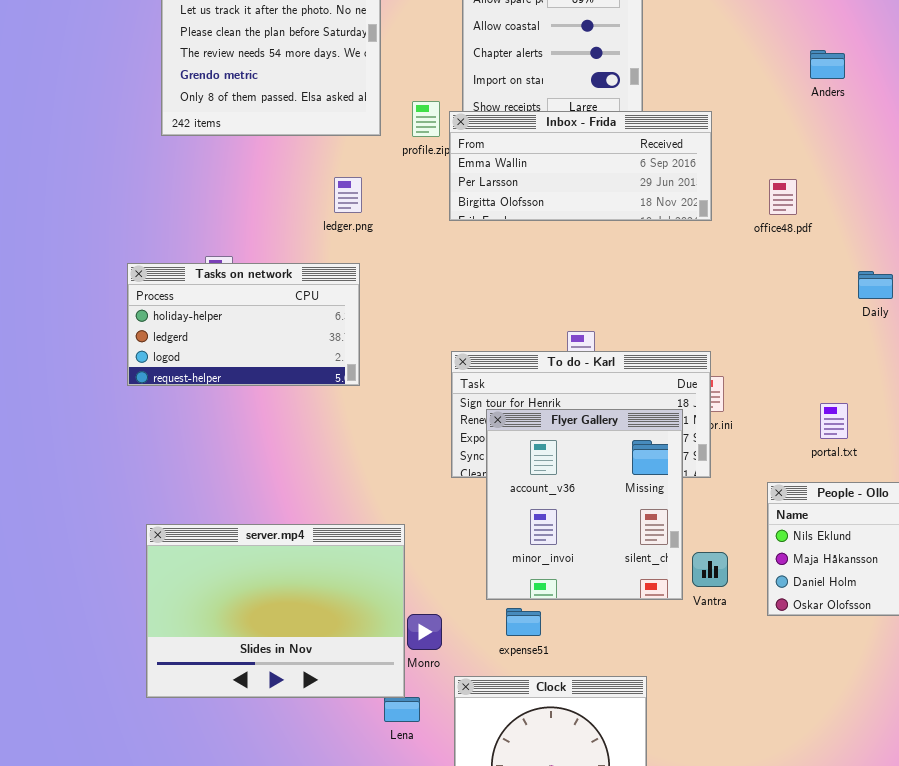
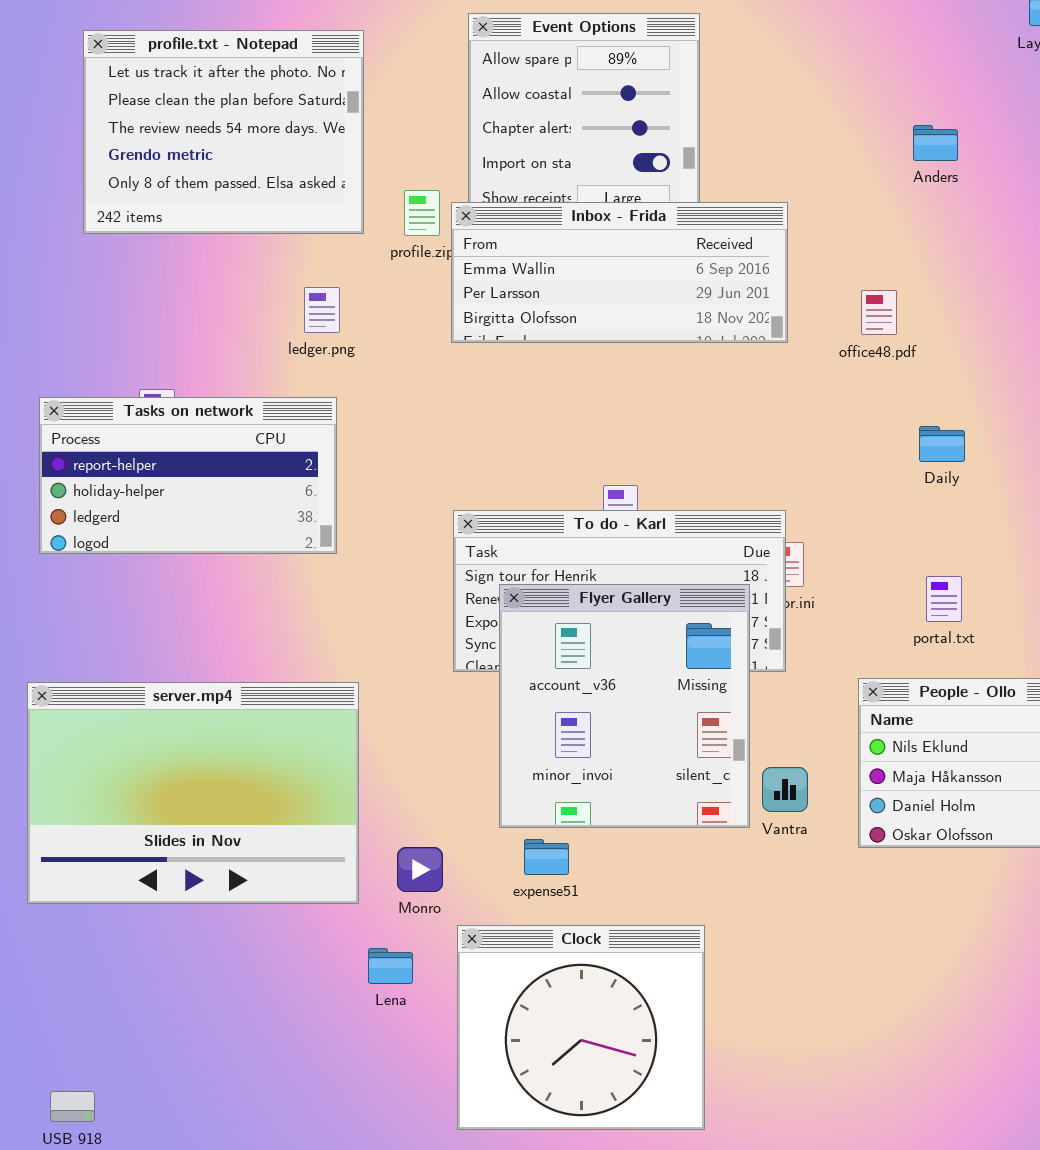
Tasks on network: [127,263,360,386] -> [39,397,337,554], scrolled up 1 row
Daily: [858,271,893,299] -> [919,426,965,462], moved
server.mp4: [146,524,405,698] -> [27,682,359,904], moved

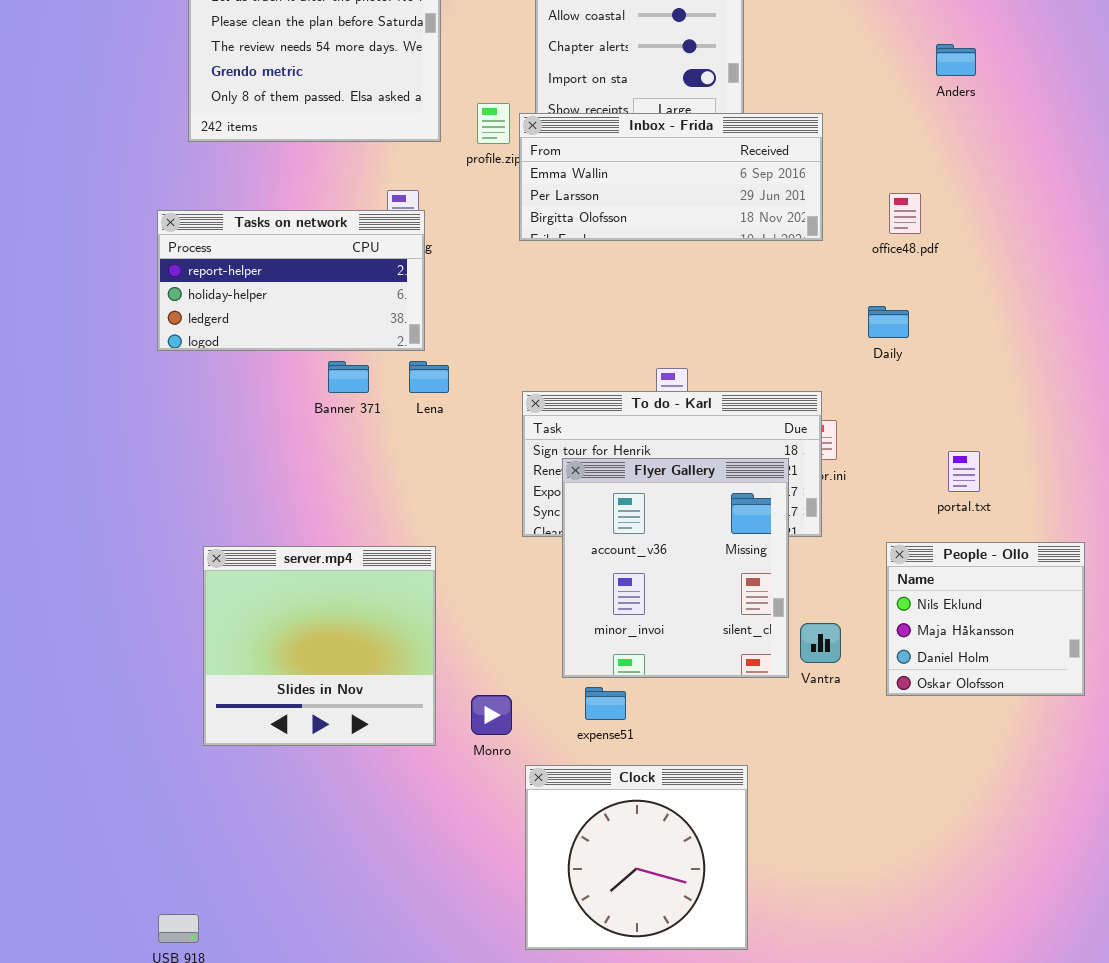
Tasks on network: [39,397,337,554] -> [157,210,425,351], moved
Daily: [919,426,965,462] -> [868,306,909,338], moved
server.mp4: [27,682,359,904] -> [203,546,436,746], resized
Lena: [368,948,413,984] -> [409,361,449,393], moved

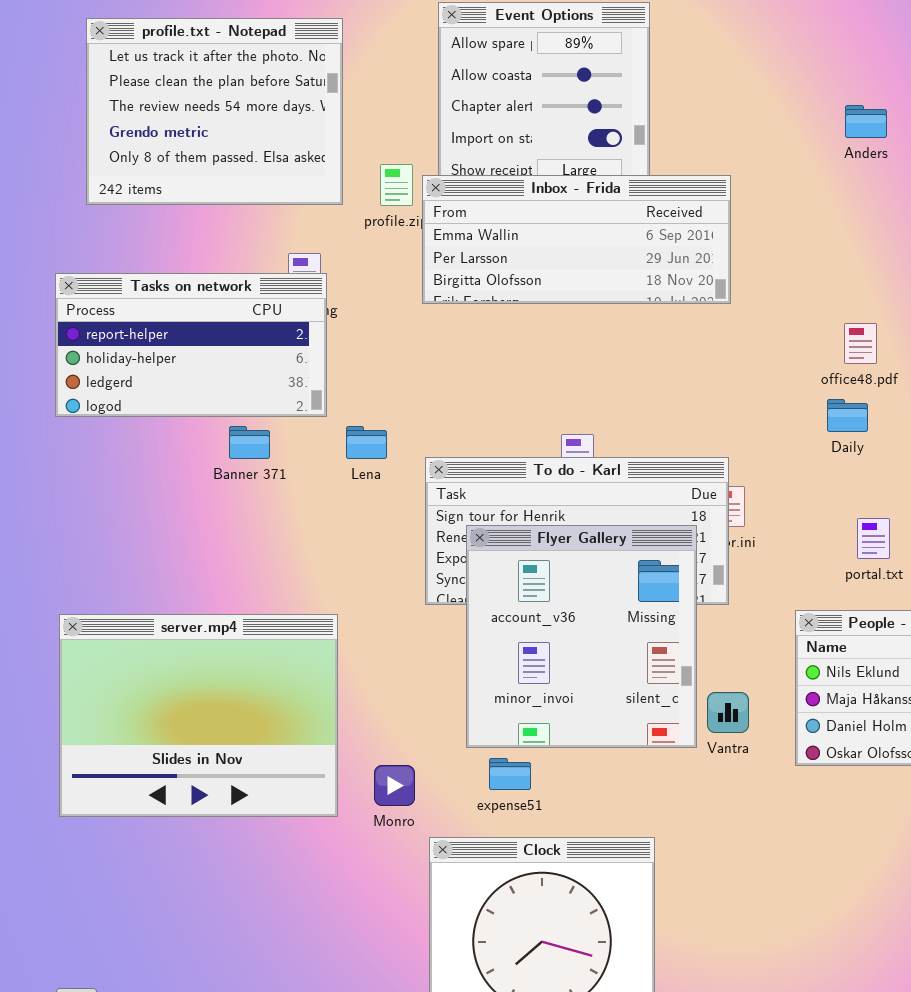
office48.pdf: [889,193,921,234] -> [844,323,877,364], moved
Daily: [868,306,909,338] -> [827,399,868,432], moved
Lena: [409,361,449,393] -> [346,426,387,459], moved
server.mp4: [203,546,436,746] -> [59,614,338,817], resized

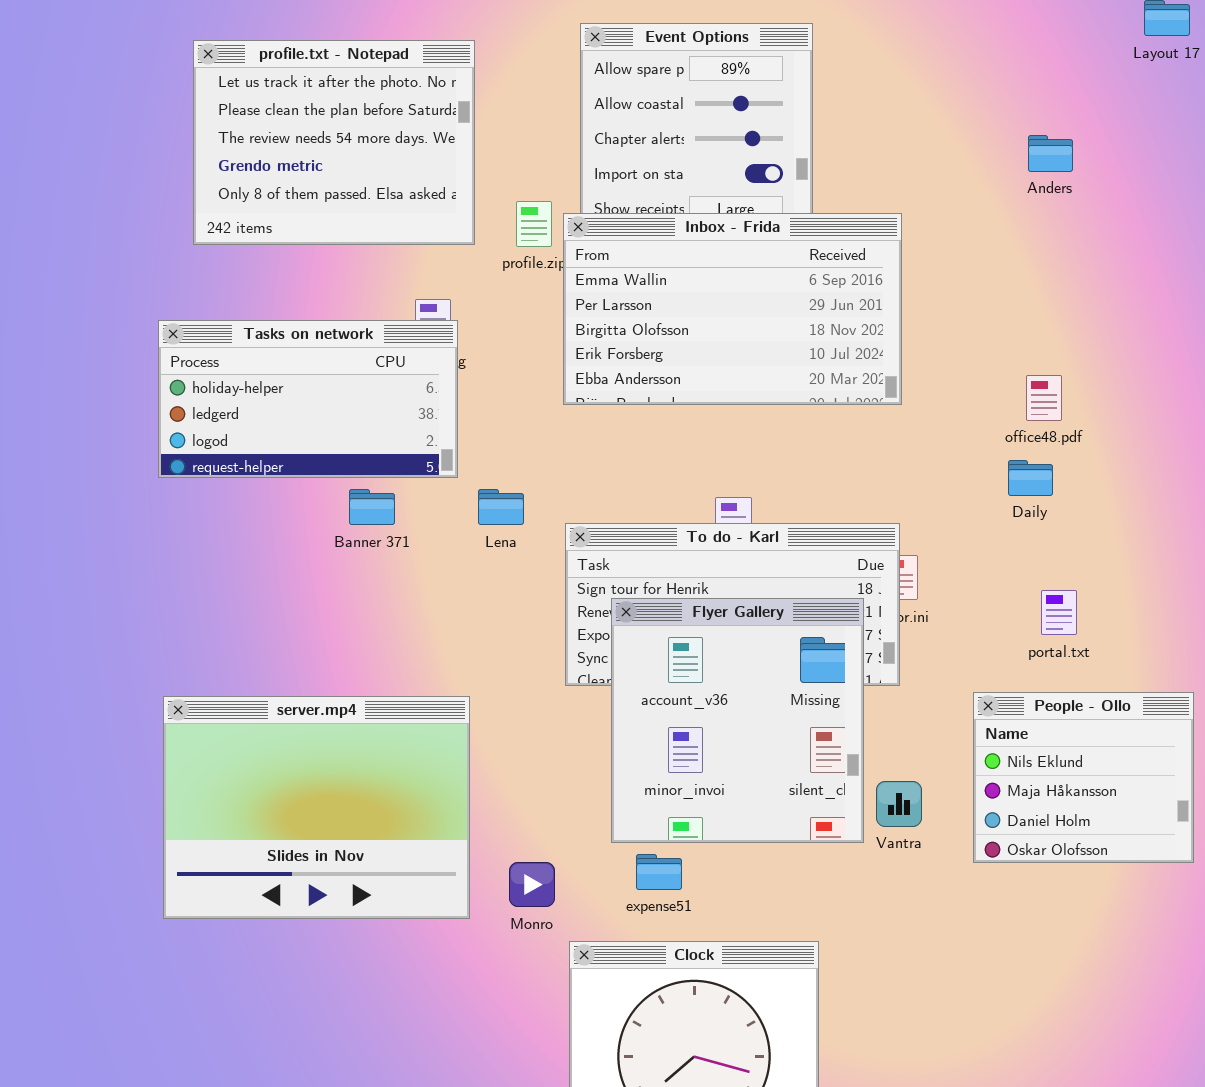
Inbox - Frida: [422,175,731,304] -> [563,213,902,405], resized
Tasks on network: [55,273,327,417] -> [158,320,458,478], scrolled down 1 row

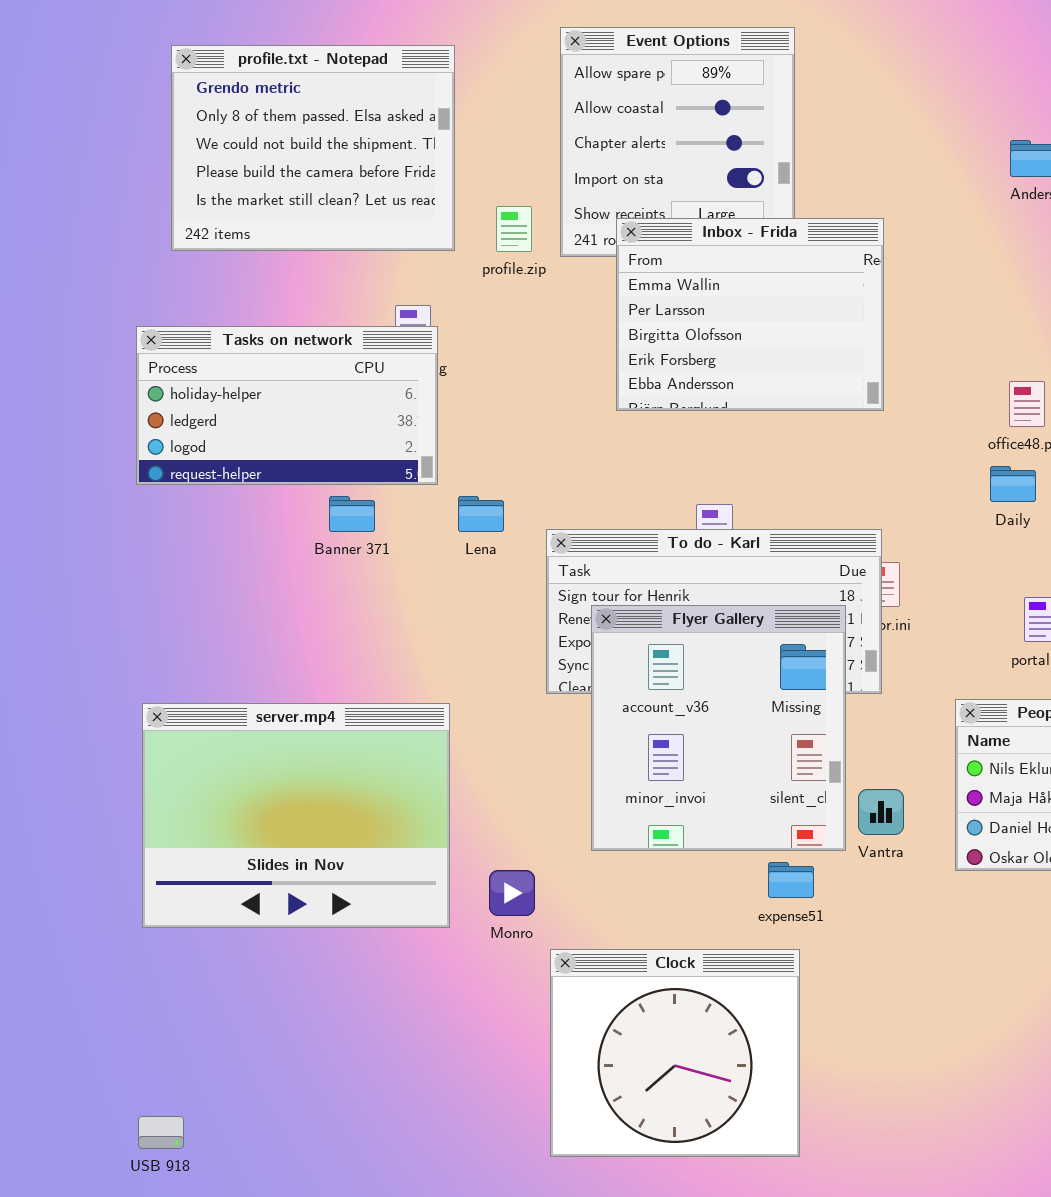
profile.txt - Notepad: [193,40,475,245] -> [171,45,455,251], scrolled down 3 rows
Inbox - Frida: [563,213,902,405] -> [616,218,884,411], resized
expense51: [636,854,682,890] -> [768,862,814,898], moved

